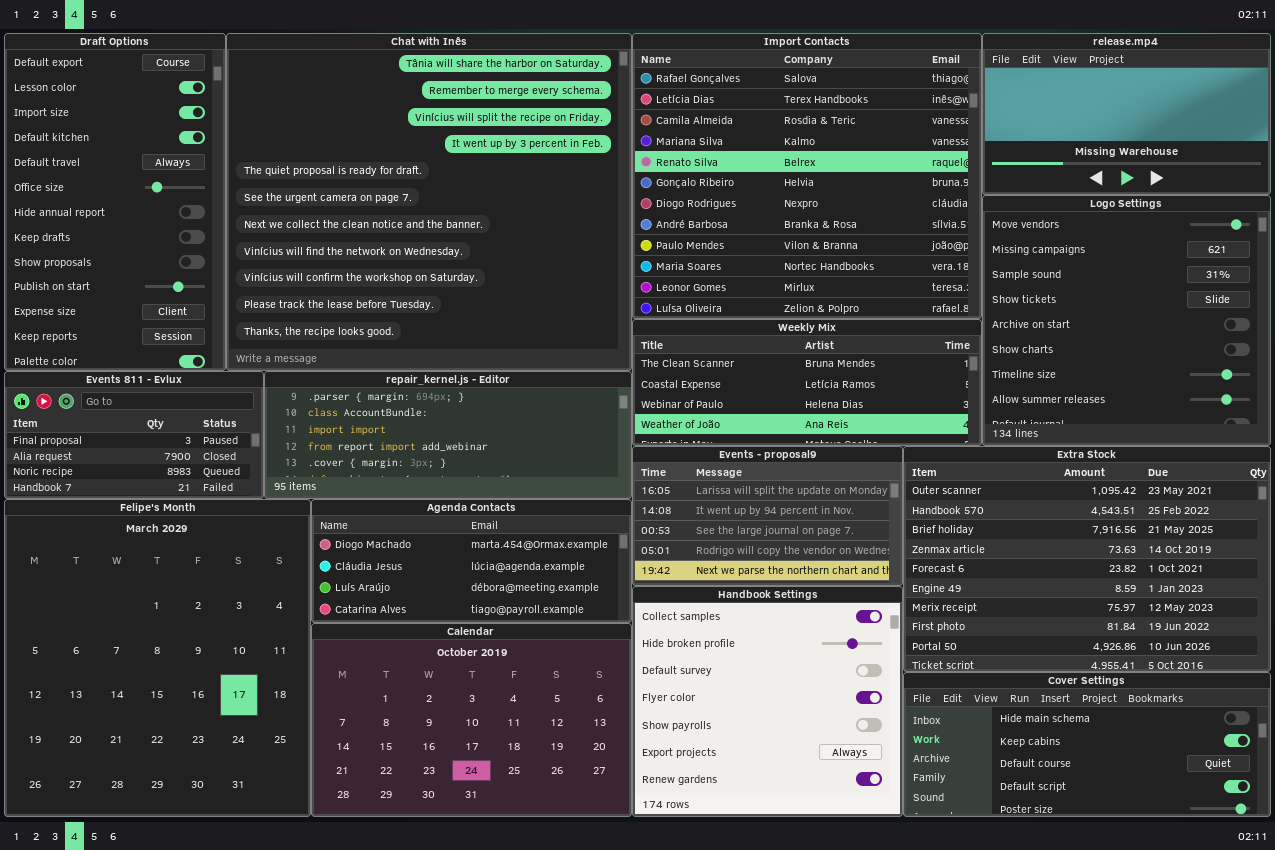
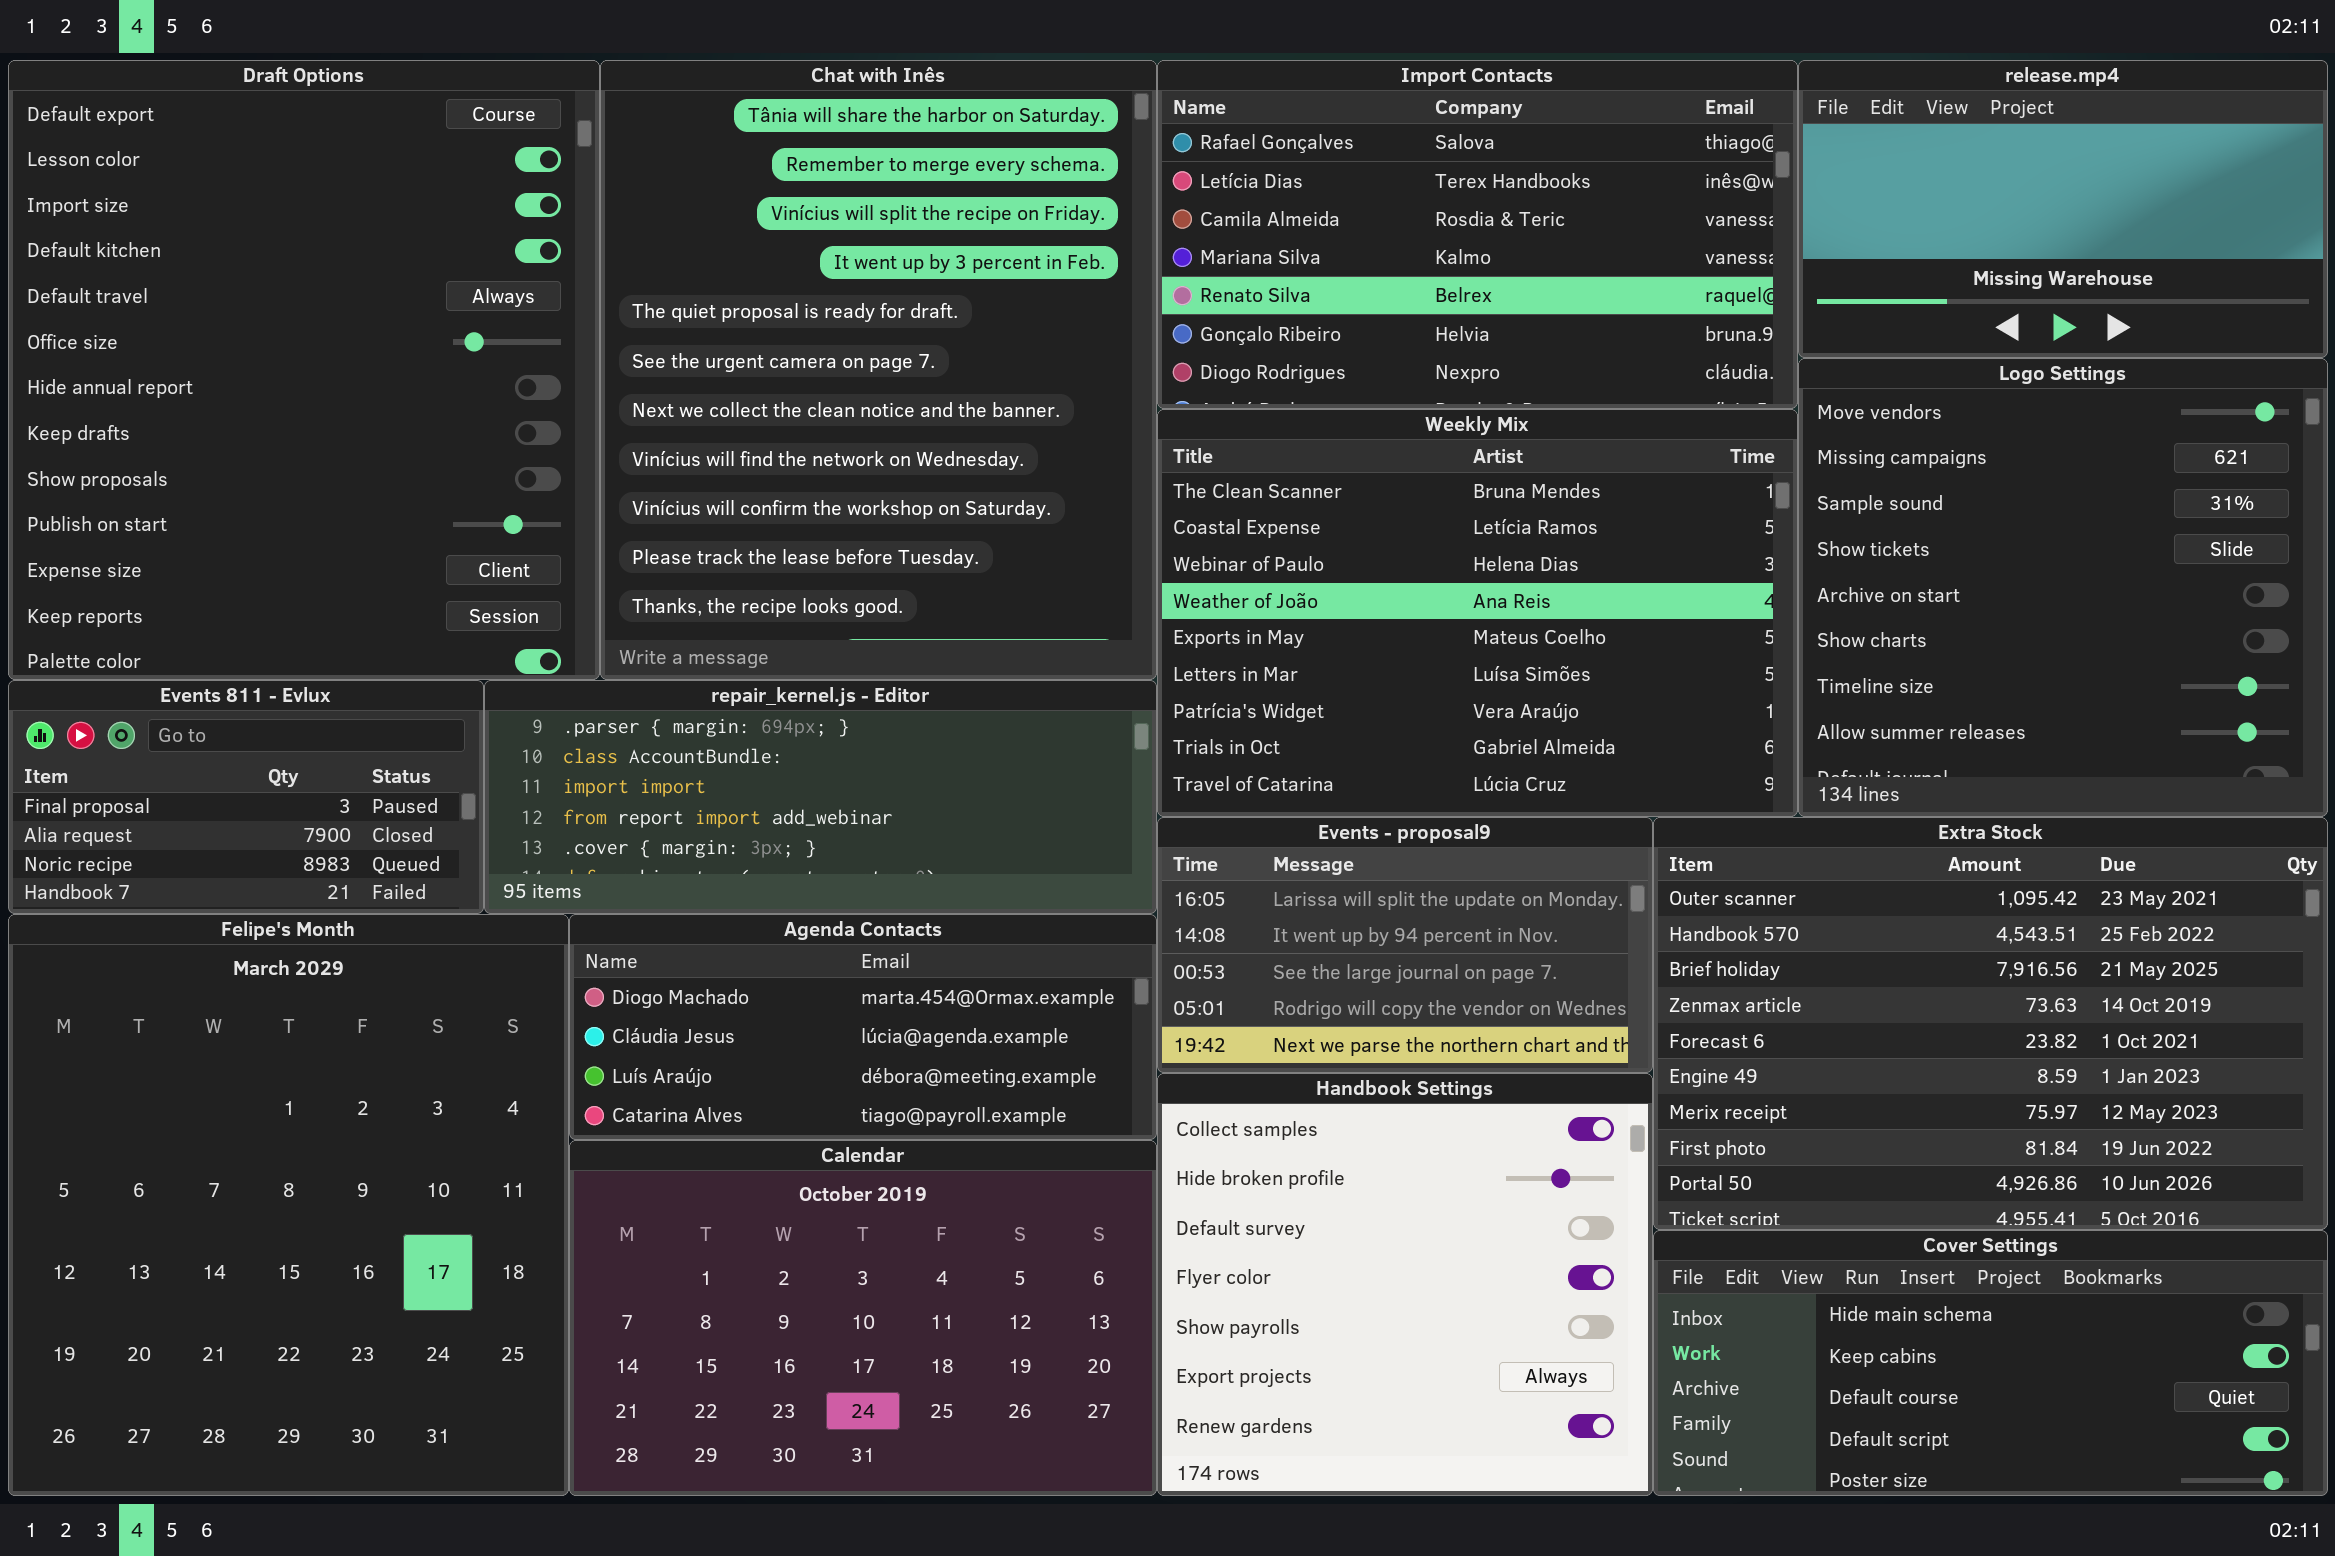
Draft Options: [4,33,226,371] -> [8,60,600,680], resized
Chat with Inês: [226,33,632,371] -> [600,60,1157,680], resized
Import Contacts: [632,33,982,319] -> [1157,60,1798,409], resized
Weekly Mix: [632,319,982,446] -> [1157,409,1798,817], resized

